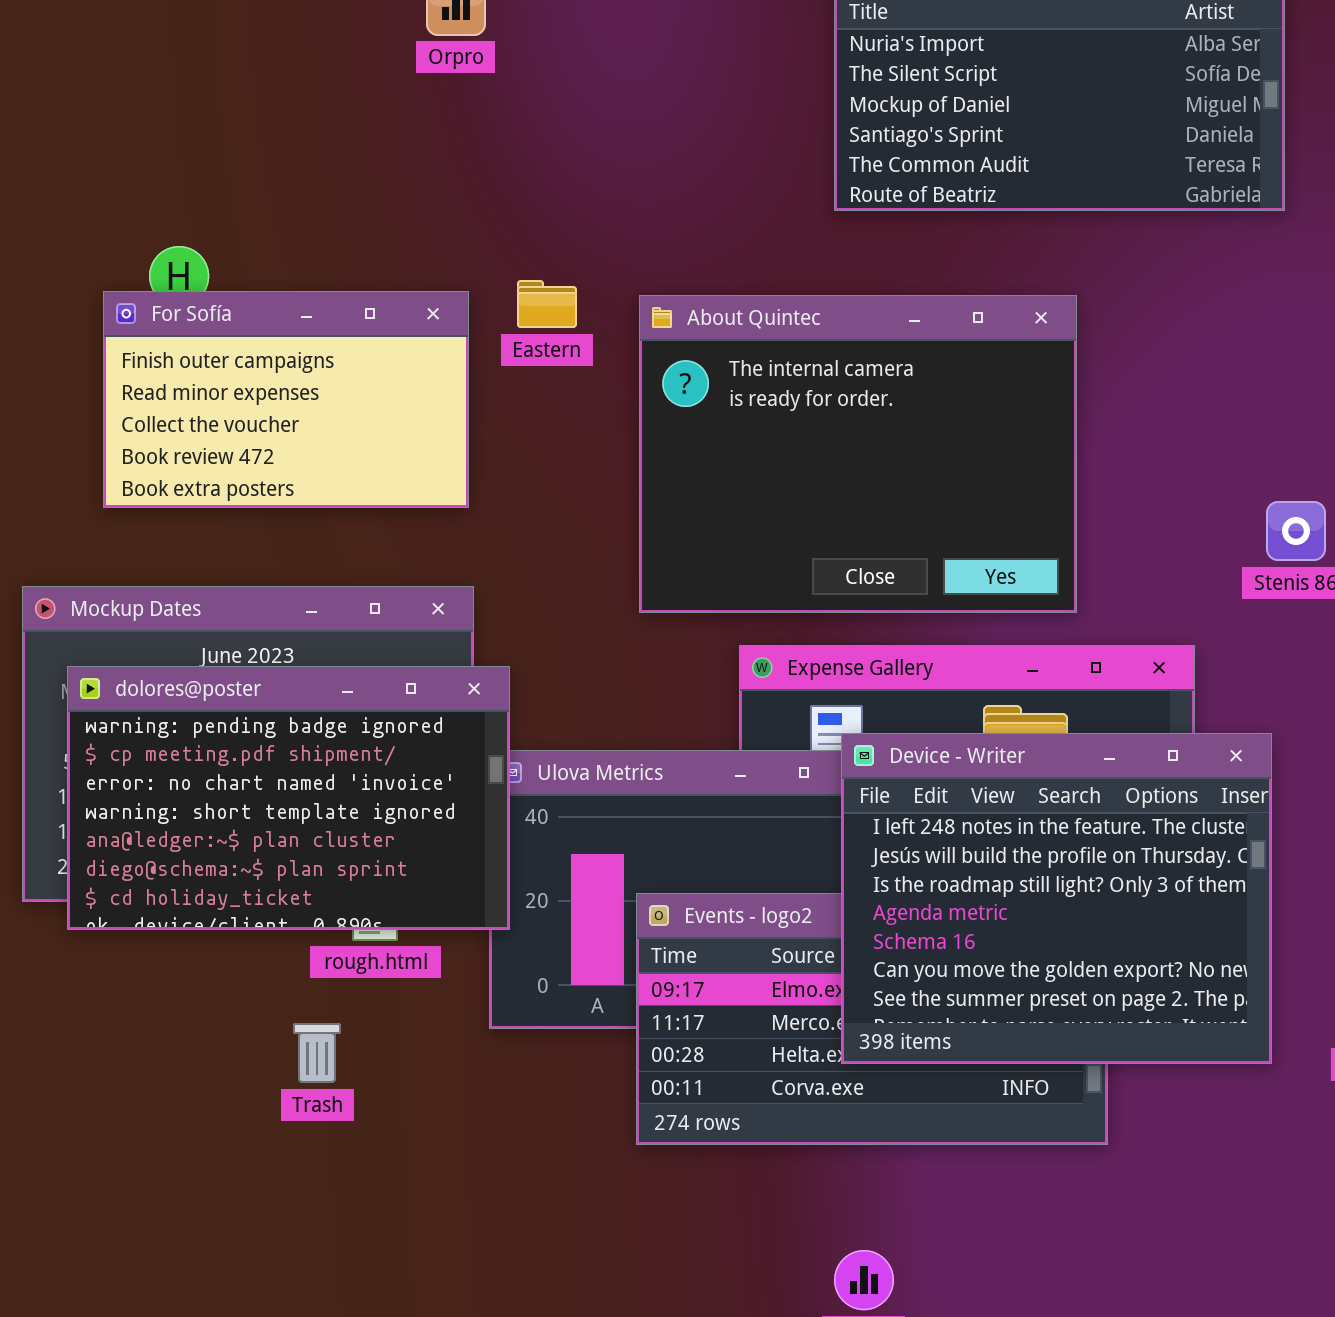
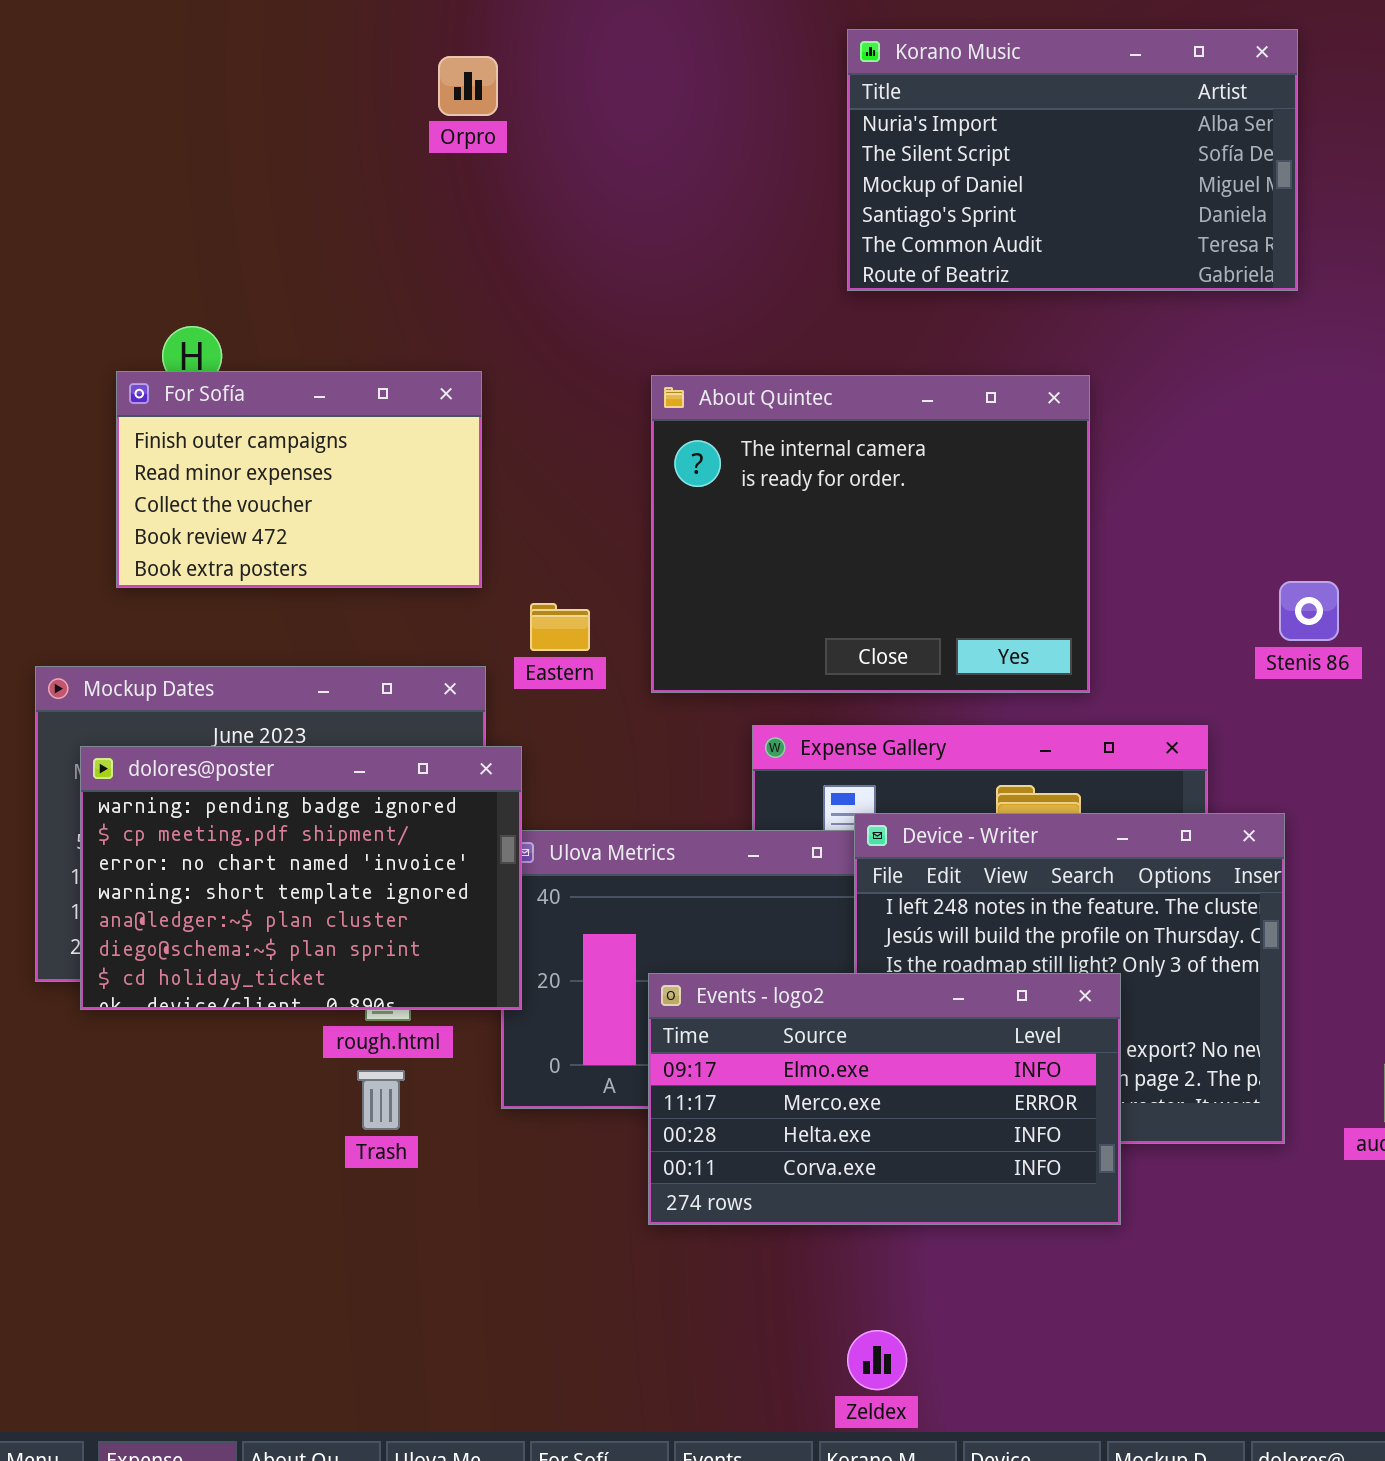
Eastern: [517,280,577,328] -> [530,603,590,651], moved
Events - logo2: [636,893,1108,1145] -> [648,973,1121,1225], raised
Trash: [293,1023,341,1083] -> [357,1070,405,1130], moved

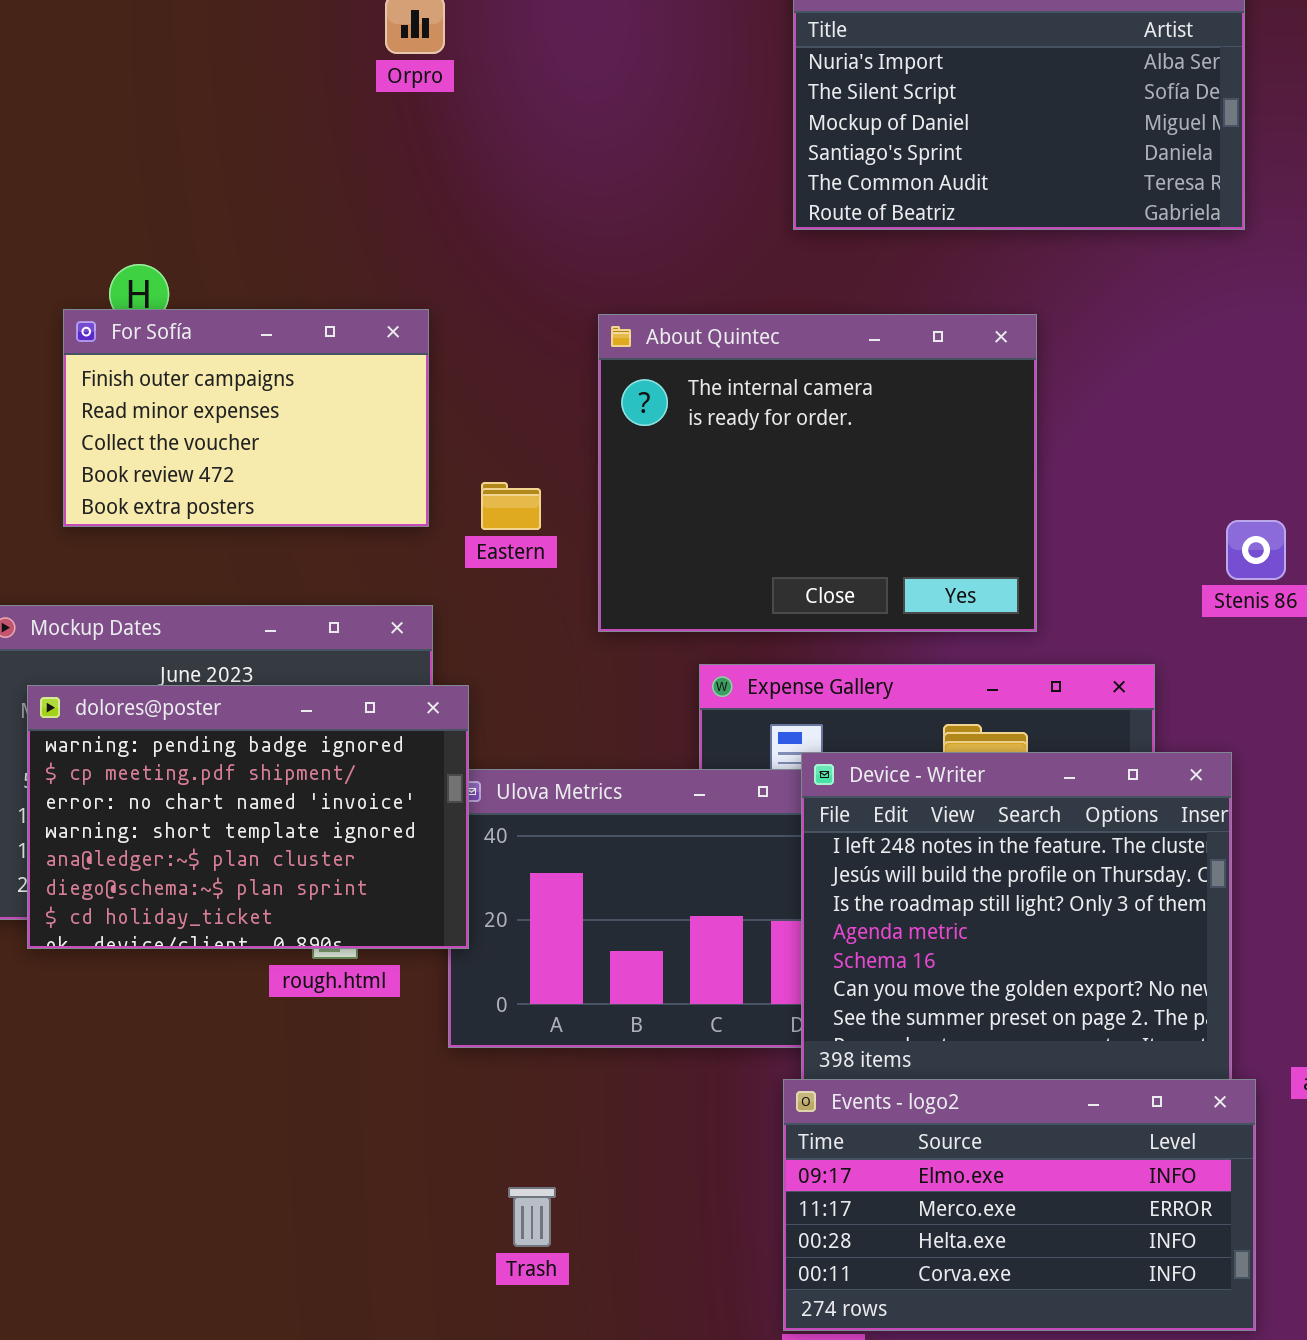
Eastern: [530,603,590,651] -> [481,482,541,530], moved
Events - logo2: [648,973,1121,1225] -> [783,1079,1256,1331], moved
Trash: [357,1070,405,1130] -> [508,1187,556,1247], moved

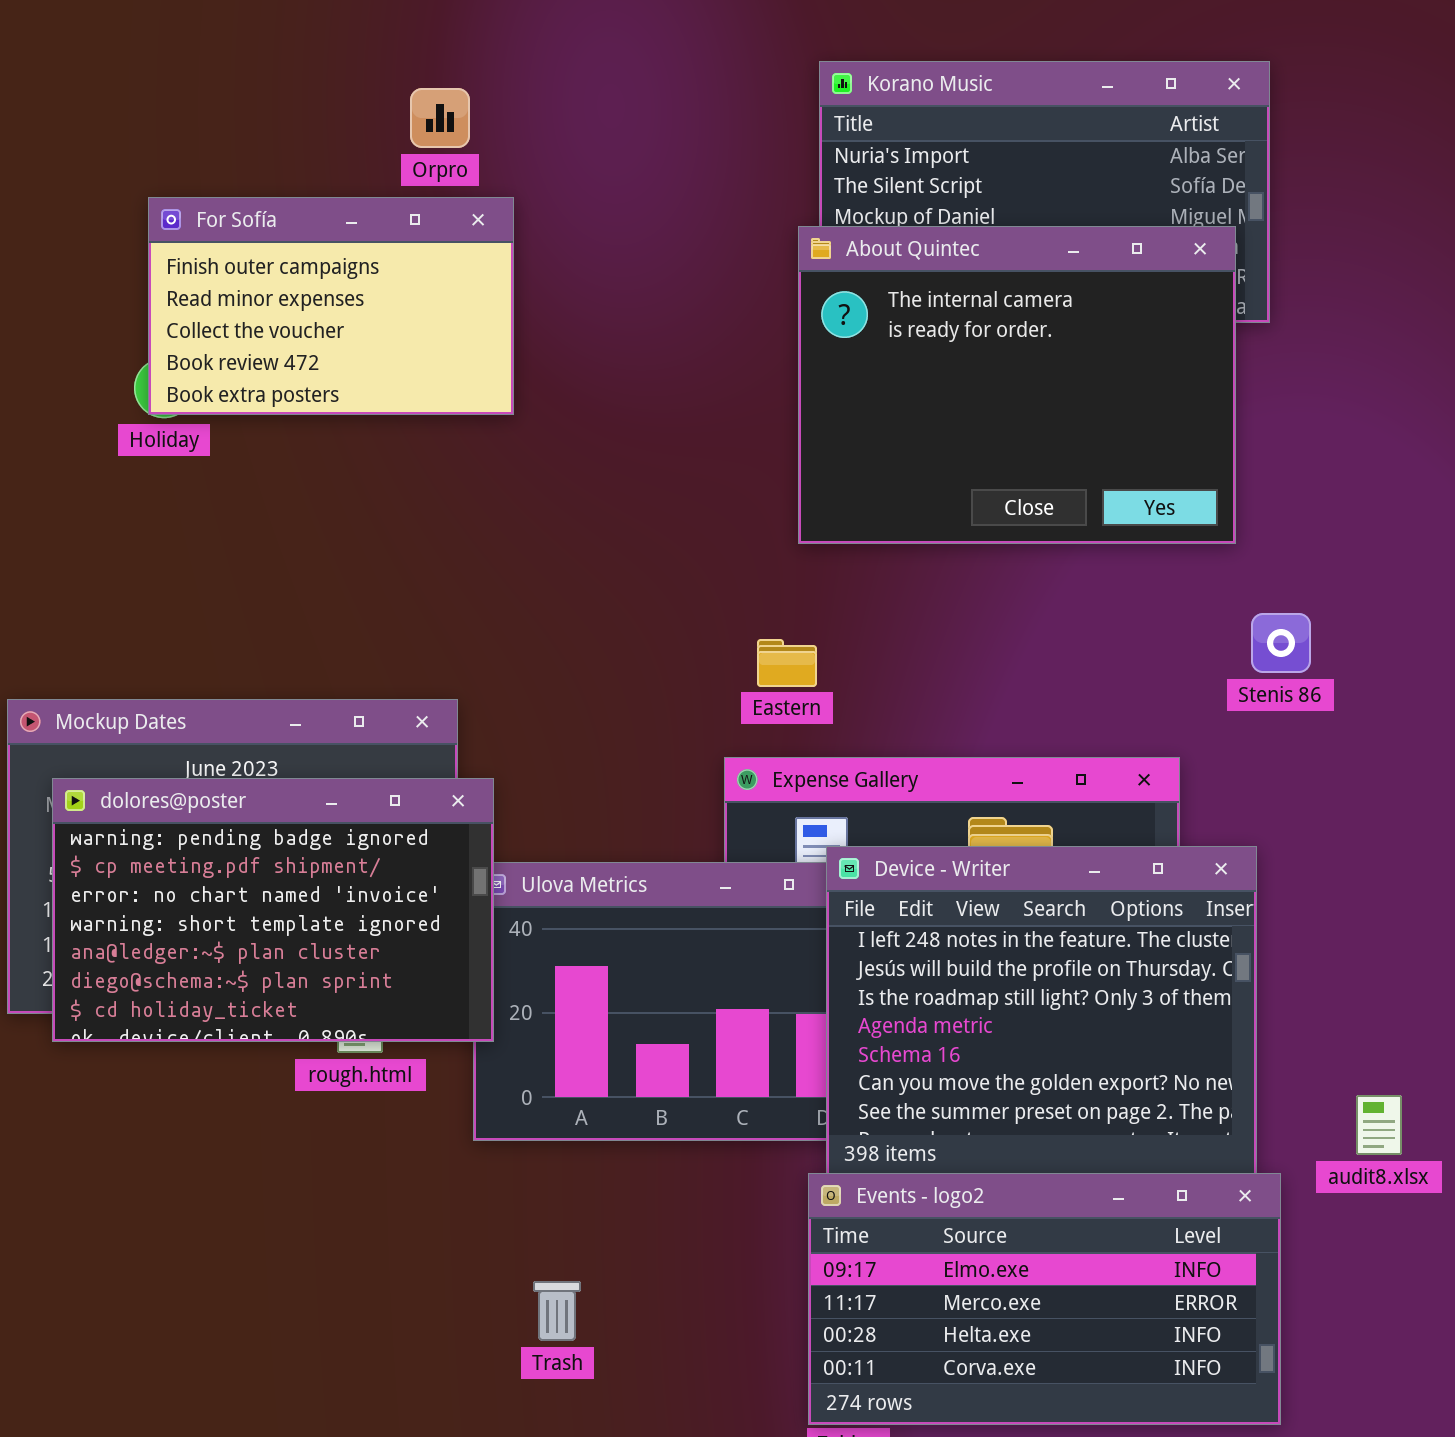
For Sofía: [63,309,429,527] -> [148,197,514,415], moved
About Quintec: [598,314,1037,632] -> [798,226,1236,544], moved
Eastern: [481,482,541,530] -> [757,639,817,687], moved

